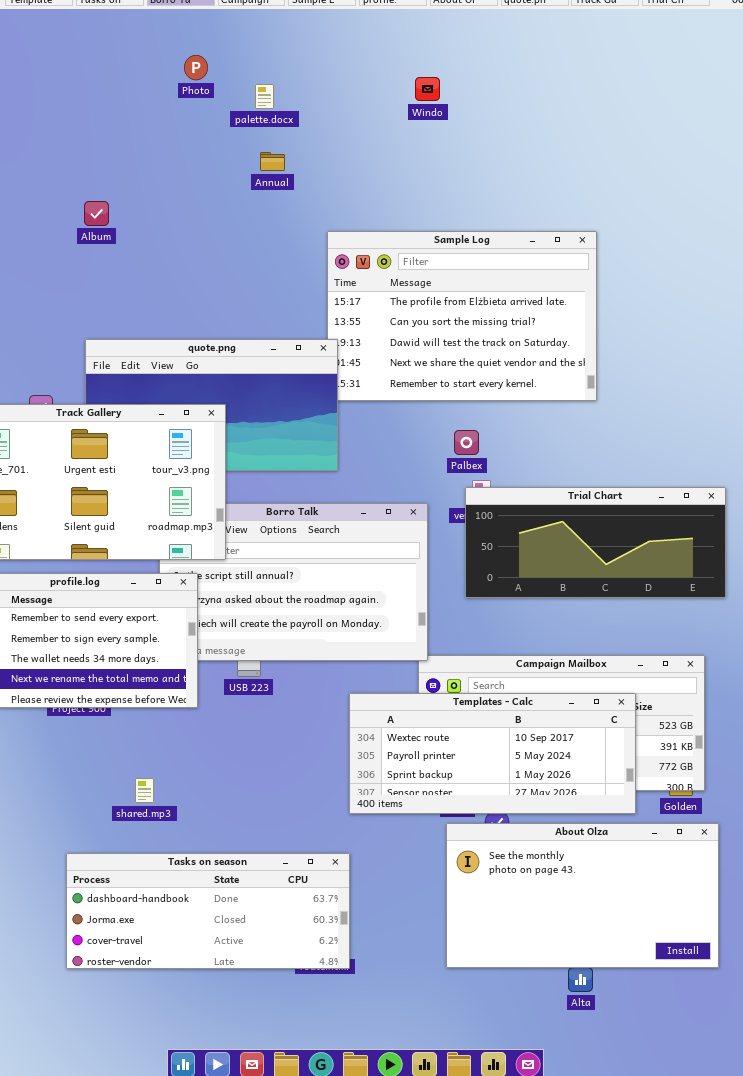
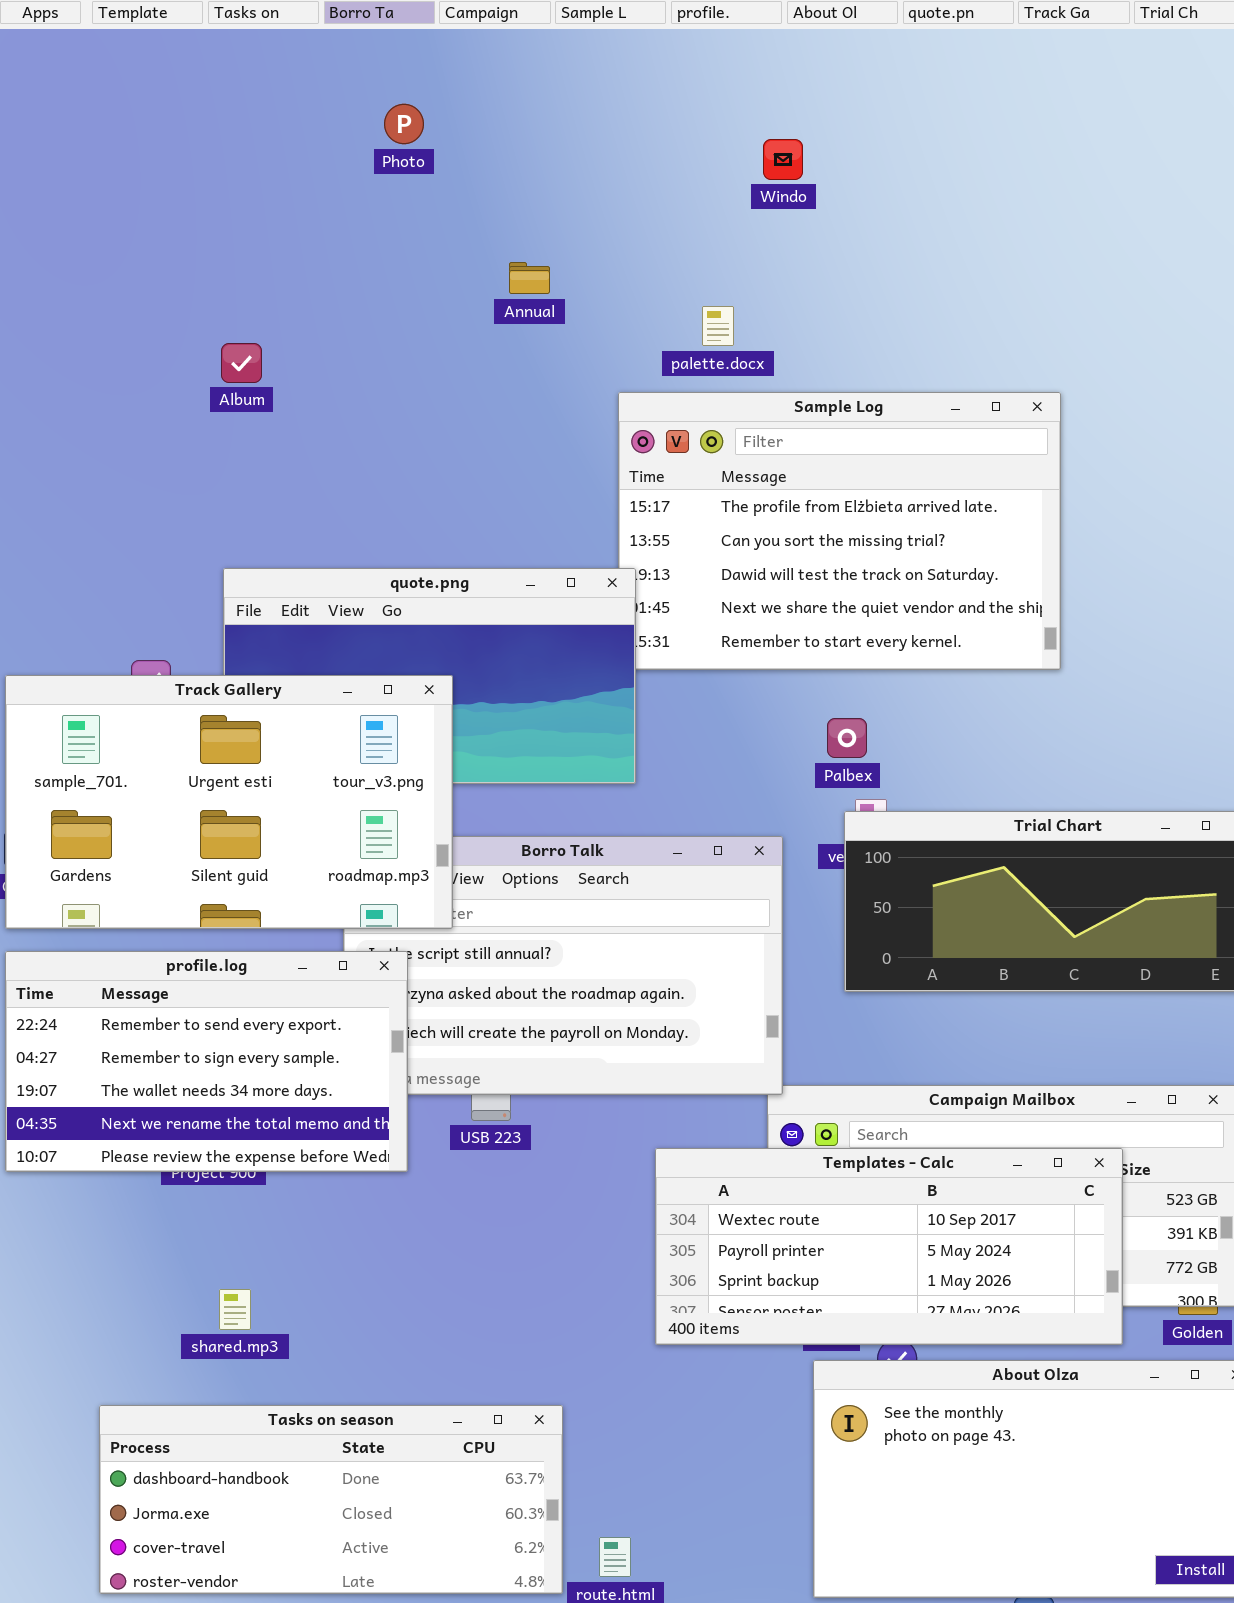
palette.docx: [255,84,274,109] -> [702,306,734,346], moved
shared.mp3: [135,778,154,803] -> [219,1289,251,1330], moved
Tasks on season: [66,853,350,969] -> [99,1405,563,1594], moved

